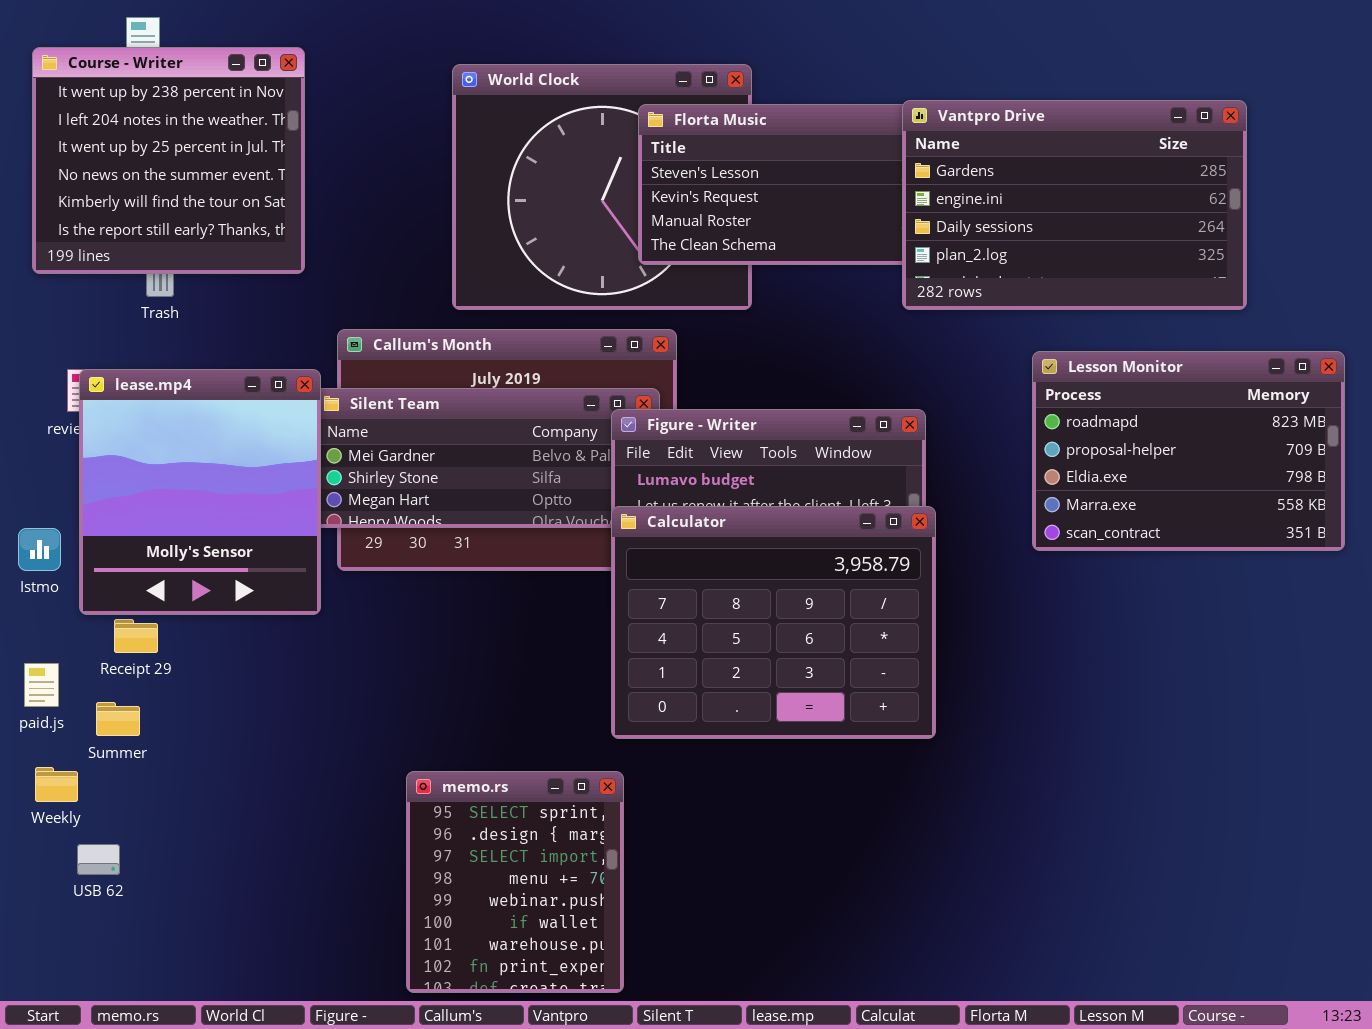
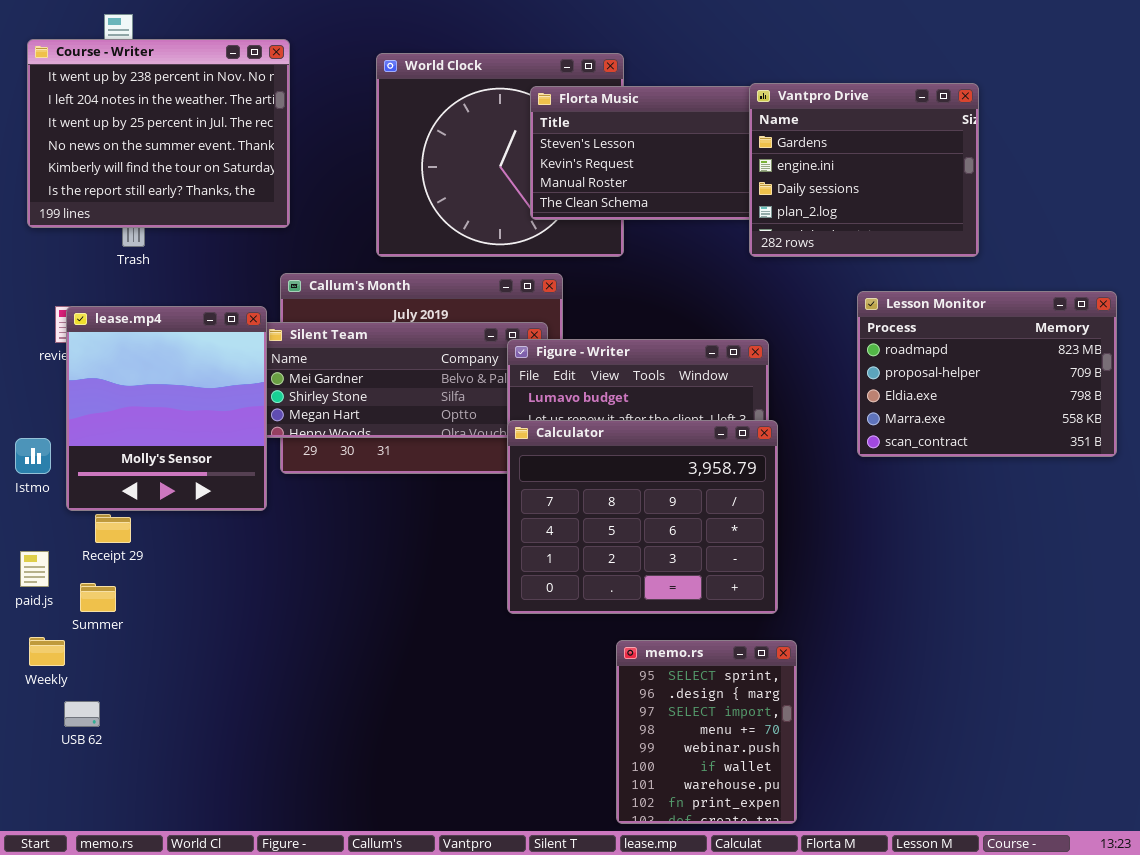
Course - Writer: [32,47,305,274] -> [27,39,290,228], resized
Vantpro Drive: [902,100,1247,310] -> [749,83,979,257], resized
memo.rs: [406,771,624,993] -> [616,640,797,824], moved

